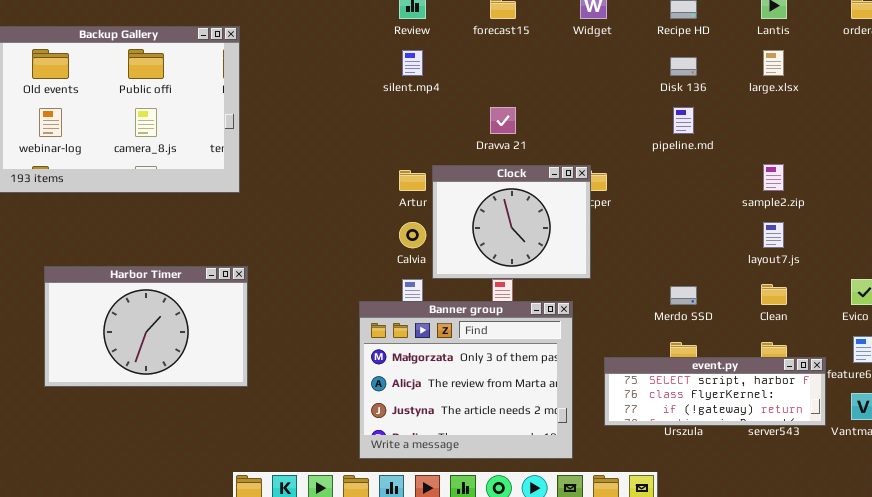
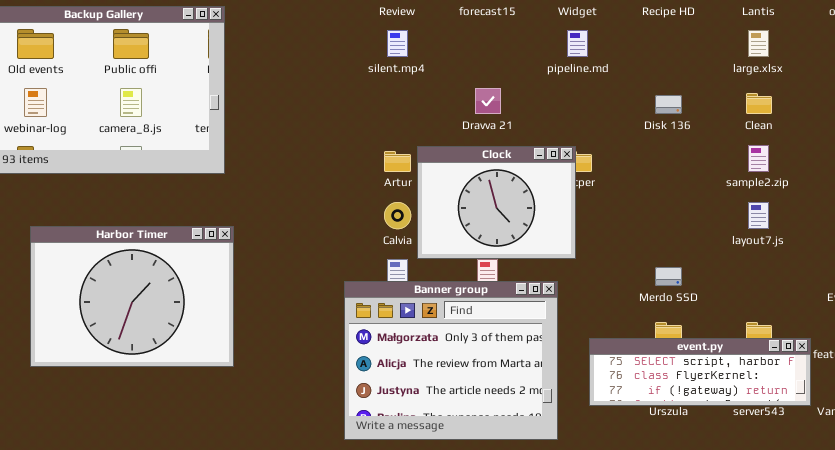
Disk 136: [670,57,697,76] -> [655,95,682,114], moved
pipeline.md: [673,107,694,134] -> [567,30,588,57], moved
Harbor Timer: [44,266,248,387] -> [30,226,234,367], resized
Clean: [761,284,787,305] -> [746,93,772,114], moved

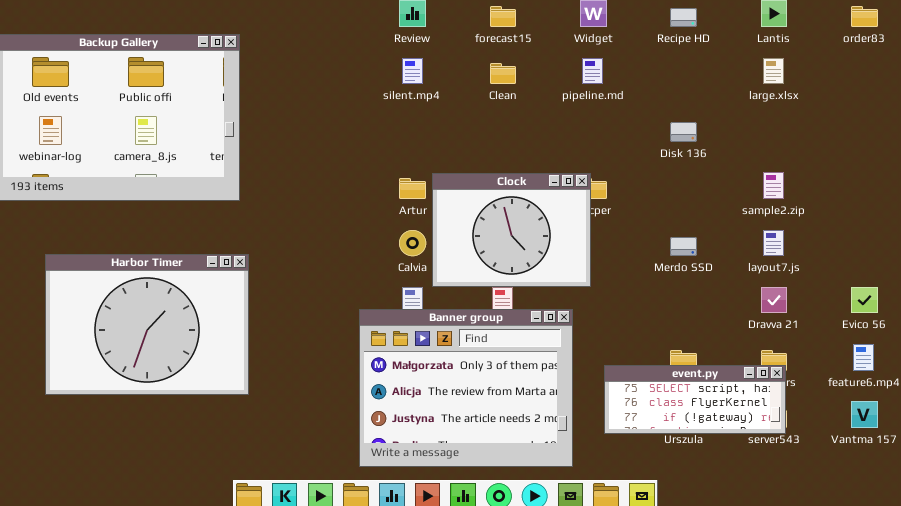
Dravva 21: [475,88,501,114] -> [761,287,787,313], moved
Clean: [746,93,772,114] -> [490,63,516,84], moved
Merdo SSD: [655,267,682,286] -> [670,237,697,256], moved
event.py: [589,338,811,406] -> [604,365,786,434], resized

